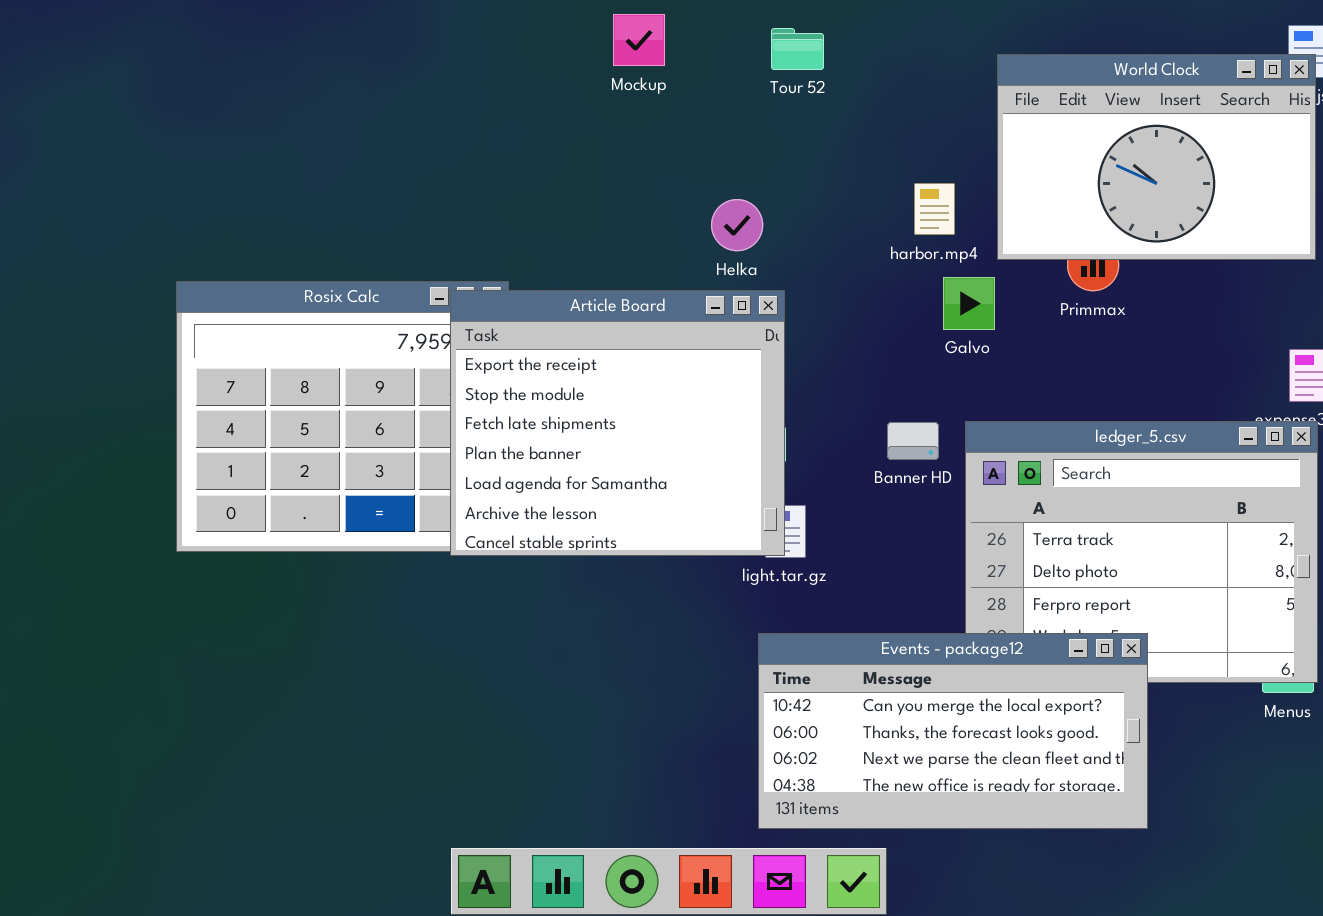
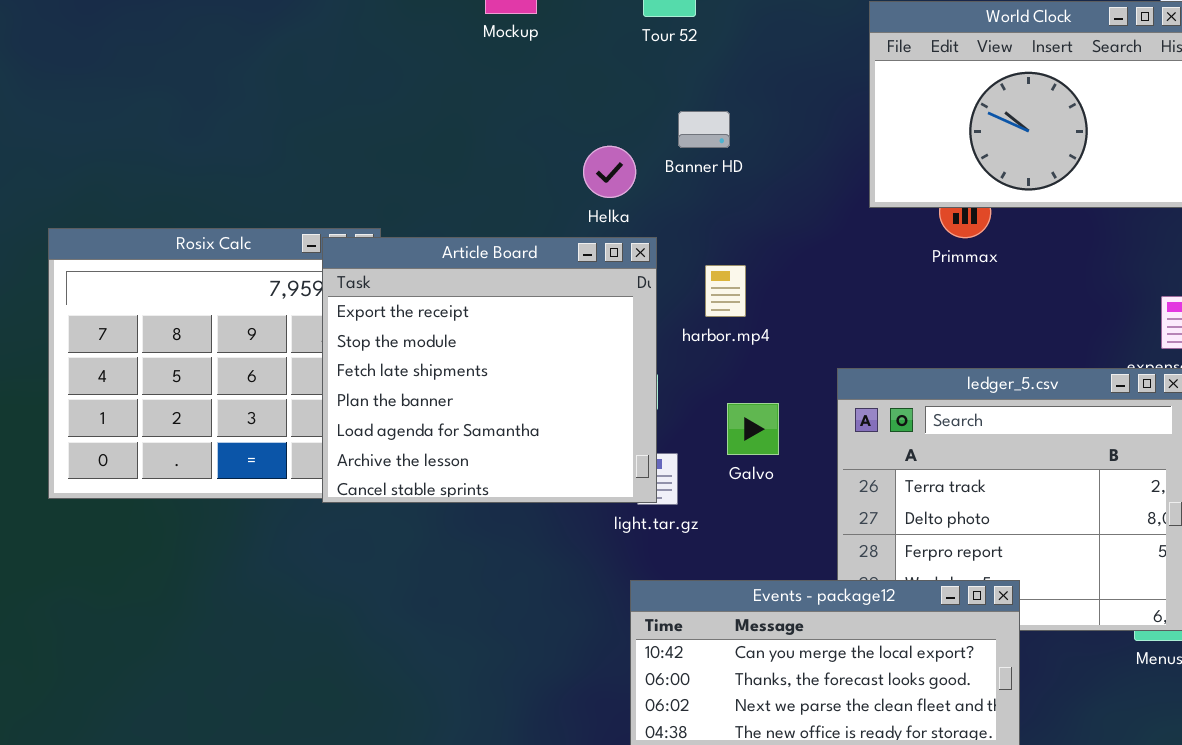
harbor.mp4: [914,183,955,235] -> [705,265,746,317], moved
Galvo: [943,277,995,330] -> [727,403,779,455], moved
Banner HD: [887,422,939,460] -> [678,111,730,148], moved

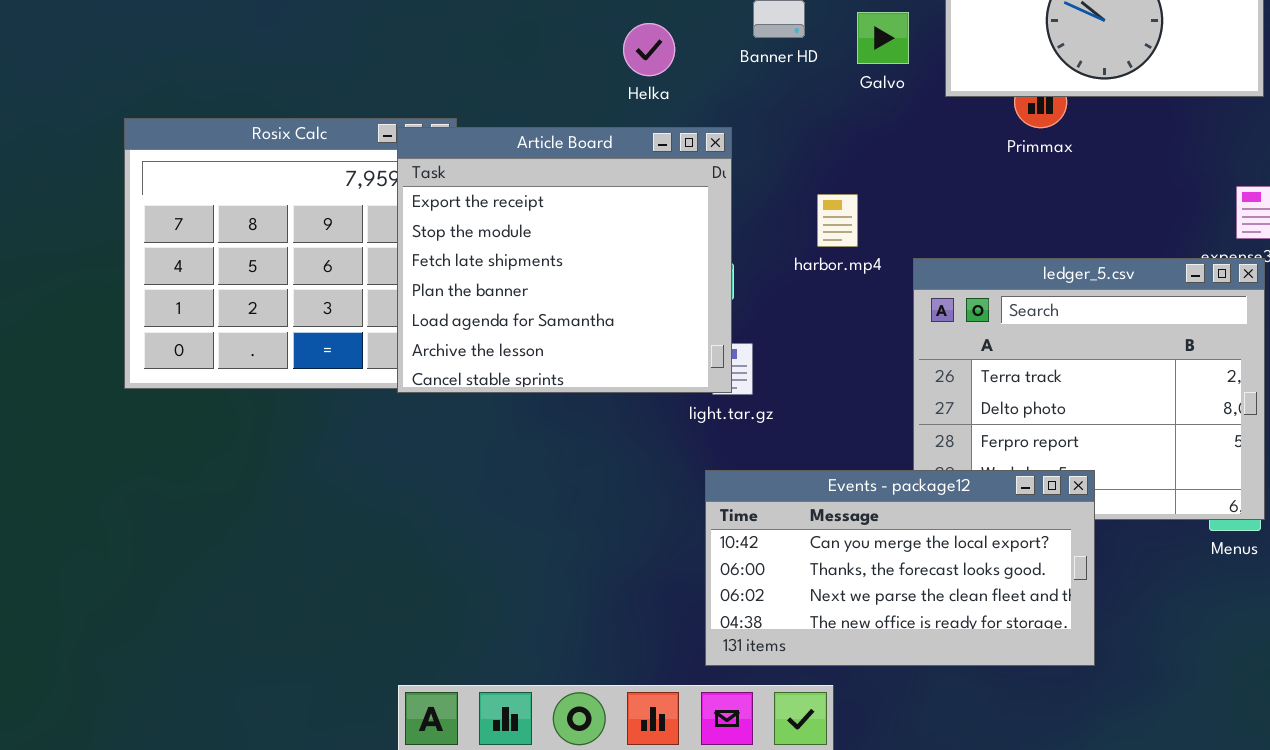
Helka: [583,146,636,198] -> [623,23,675,76], moved
harbor.mp4: [705,265,746,317] -> [817,194,858,247], moved
Galvo: [727,403,779,455] -> [857,12,909,64], moved

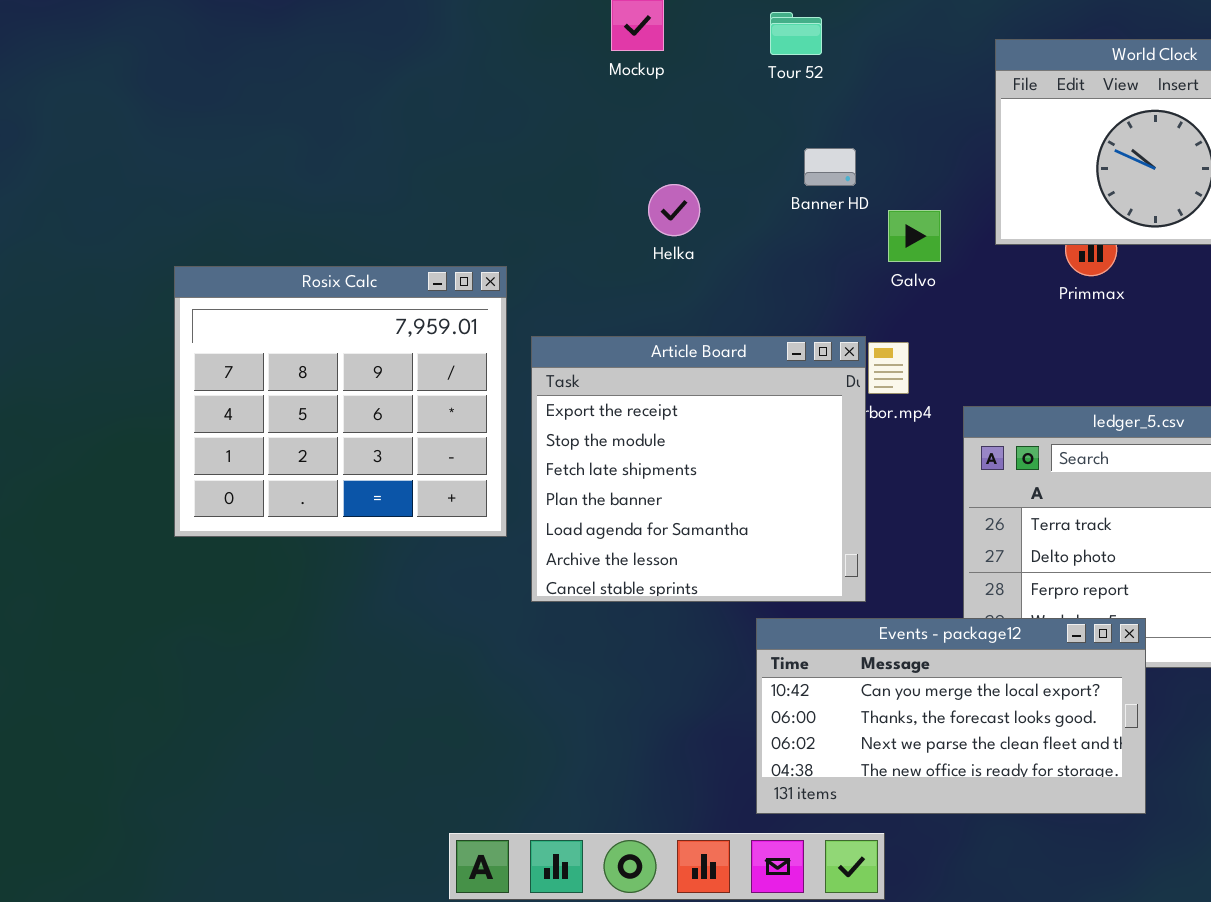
Galvo: [857,12,909,64] -> [888,210,941,262], moved
Helka: [623,23,675,76] -> [648,184,700,236], moved
Article Board: [397,127,732,393] -> [531,336,866,602], moved

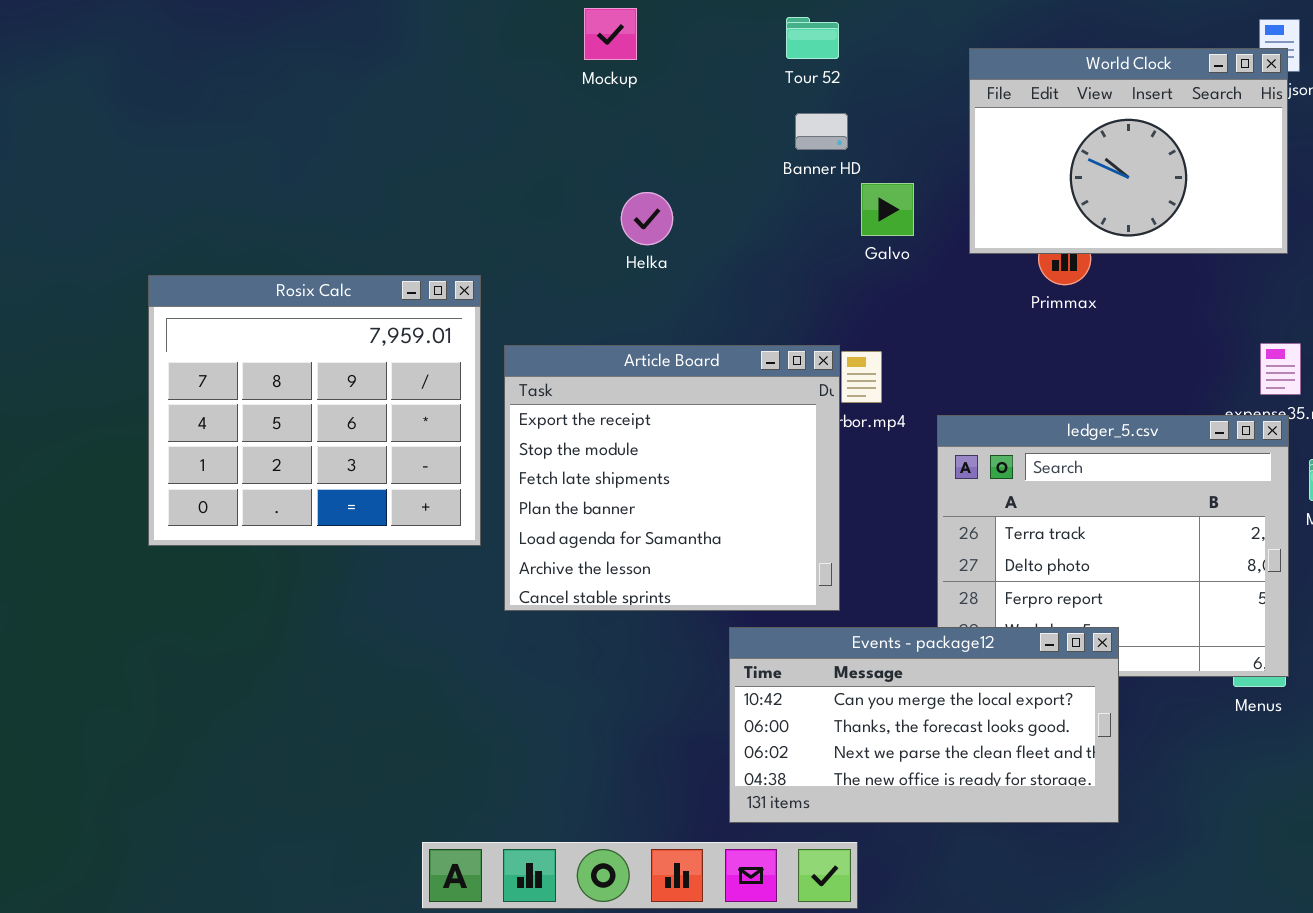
Tour 52: [770,12,822,55] -> [786,17,839,59], moved
Banner HD: [804,148,856,186] -> [795,113,848,150], moved
Galvo: [888,210,941,262] -> [861,183,914,236], moved

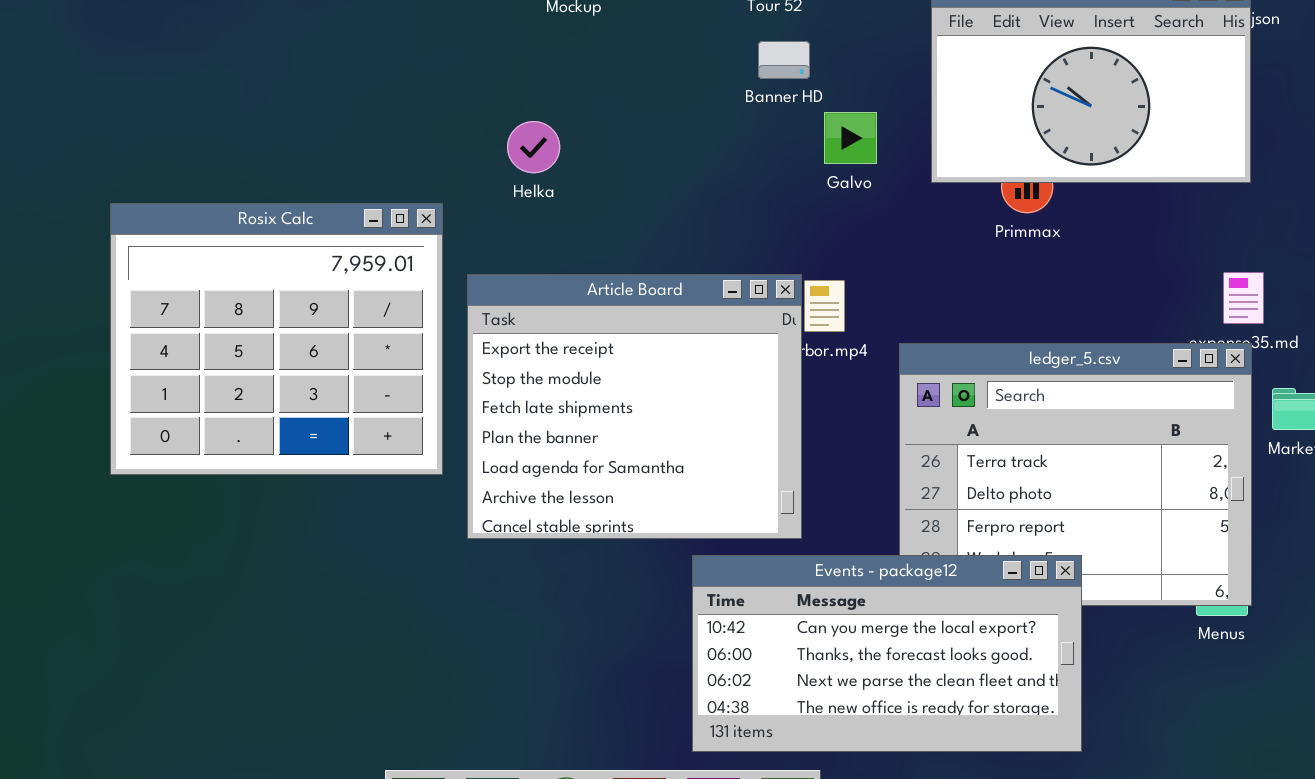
Helka: [621,192,673,245] -> [507,121,560,173], moved

